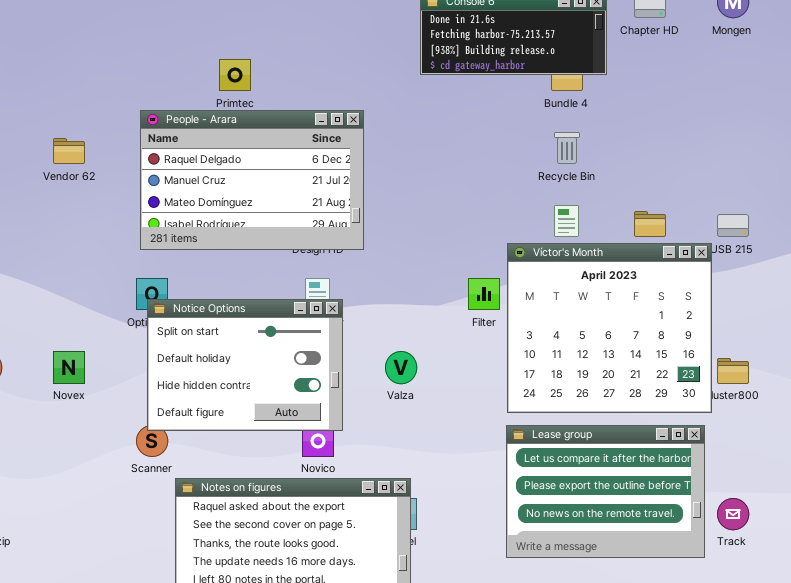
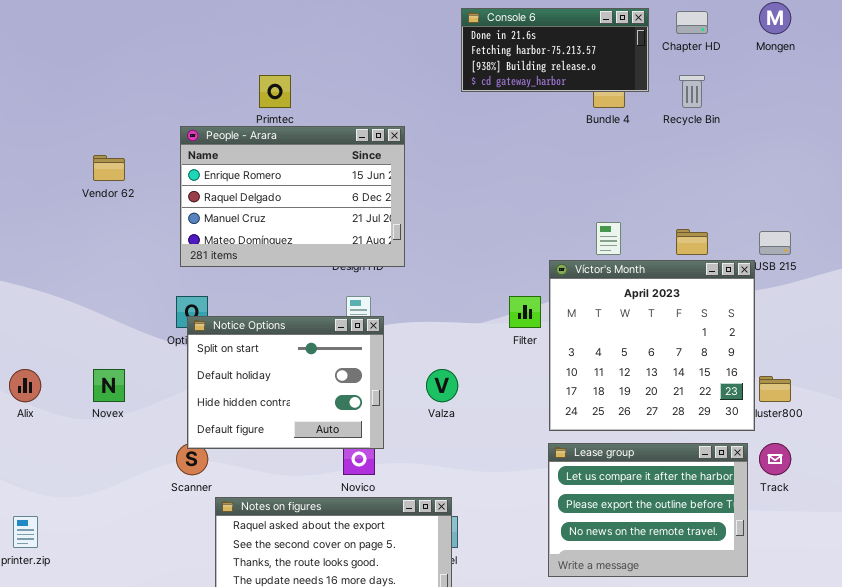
People - Arara: [140,110,364,250] -> [180,126,405,267], scrolled up 1 row
Recycle Bin: [554,132,580,164] -> [679,75,705,108], moved
Track: [717,498,749,530] -> [759,443,791,475], moved

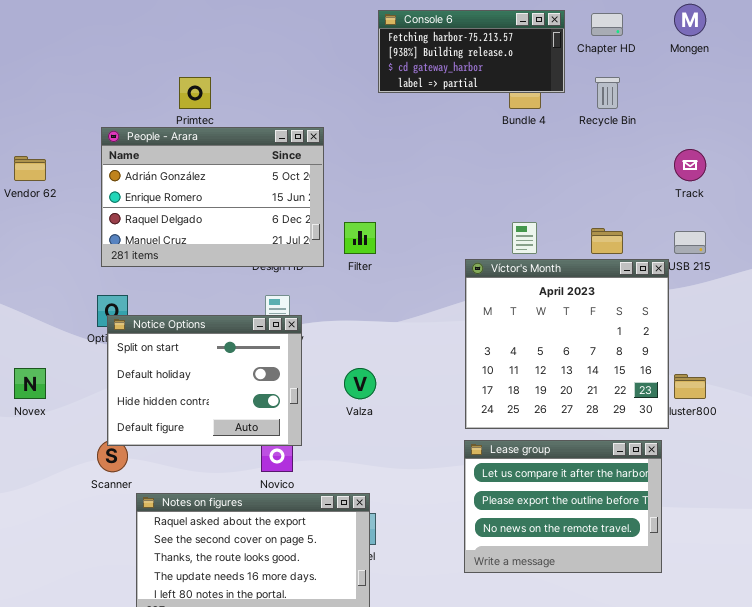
Console 6: [461,8,649,92] -> [378,10,565,93], scrolled down 1 row
People - Arara: [180,126,405,267] -> [101,127,324,267], scrolled up 1 row
Filter: [509,296,541,328] -> [344,222,376,254], moved
Track: [759,443,791,475] -> [674,149,706,181], moved

